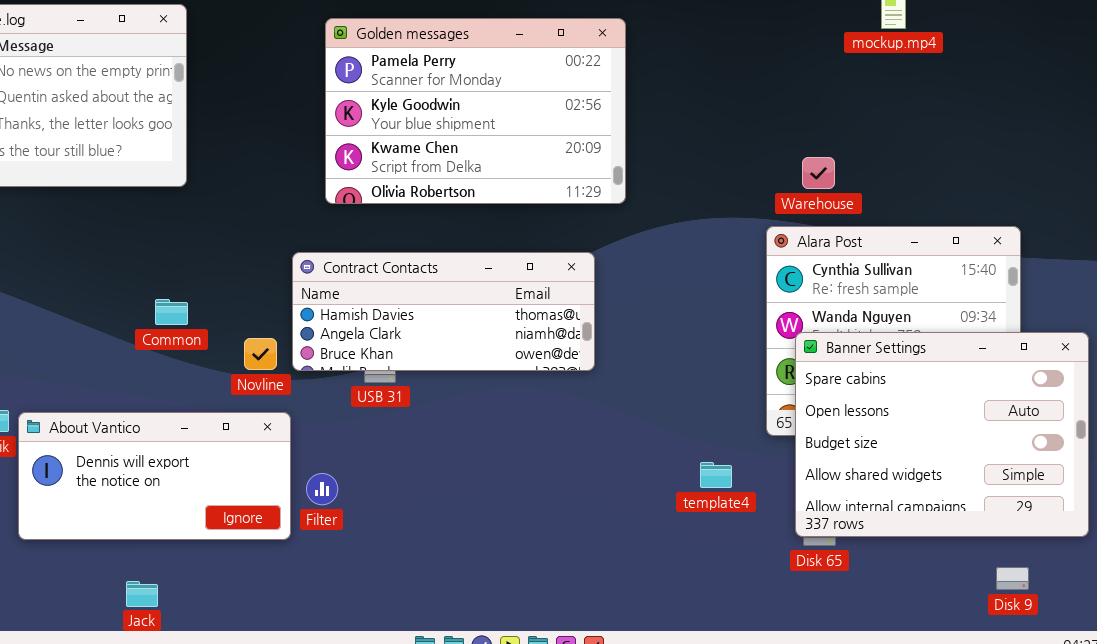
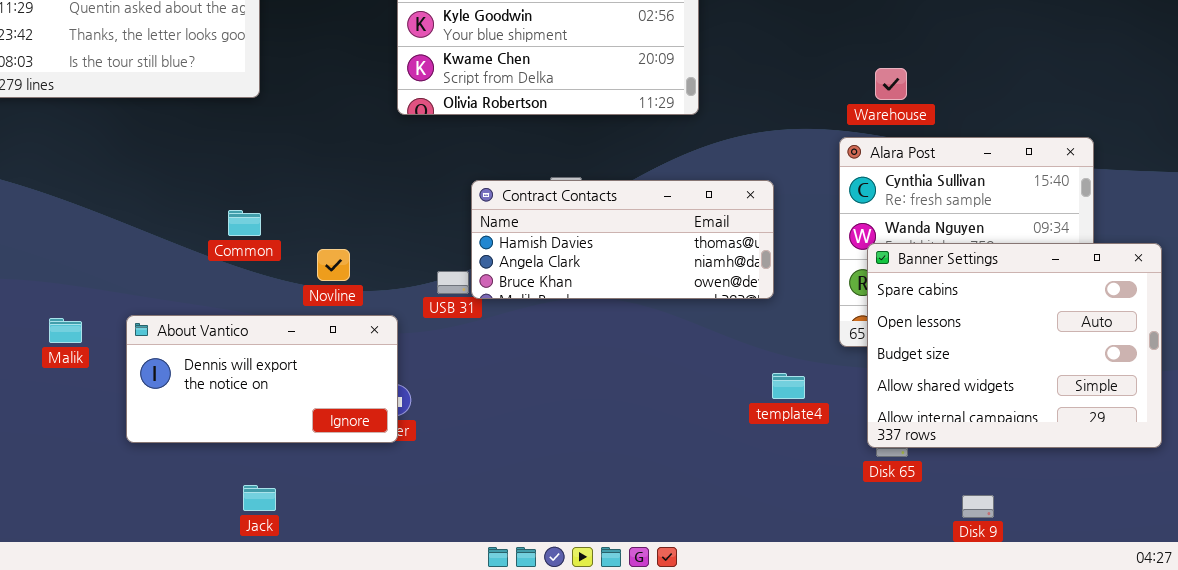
Contract Contacts: [292,252,595,371] -> [471,180,774,299], moved
About Vantico: [18,412,291,540] -> [126,315,398,443], moved
Disk 9: [996,567,1029,590] -> [962,495,994,518], moved
Jack: [126,581,158,607] -> [243,485,276,511], moved

